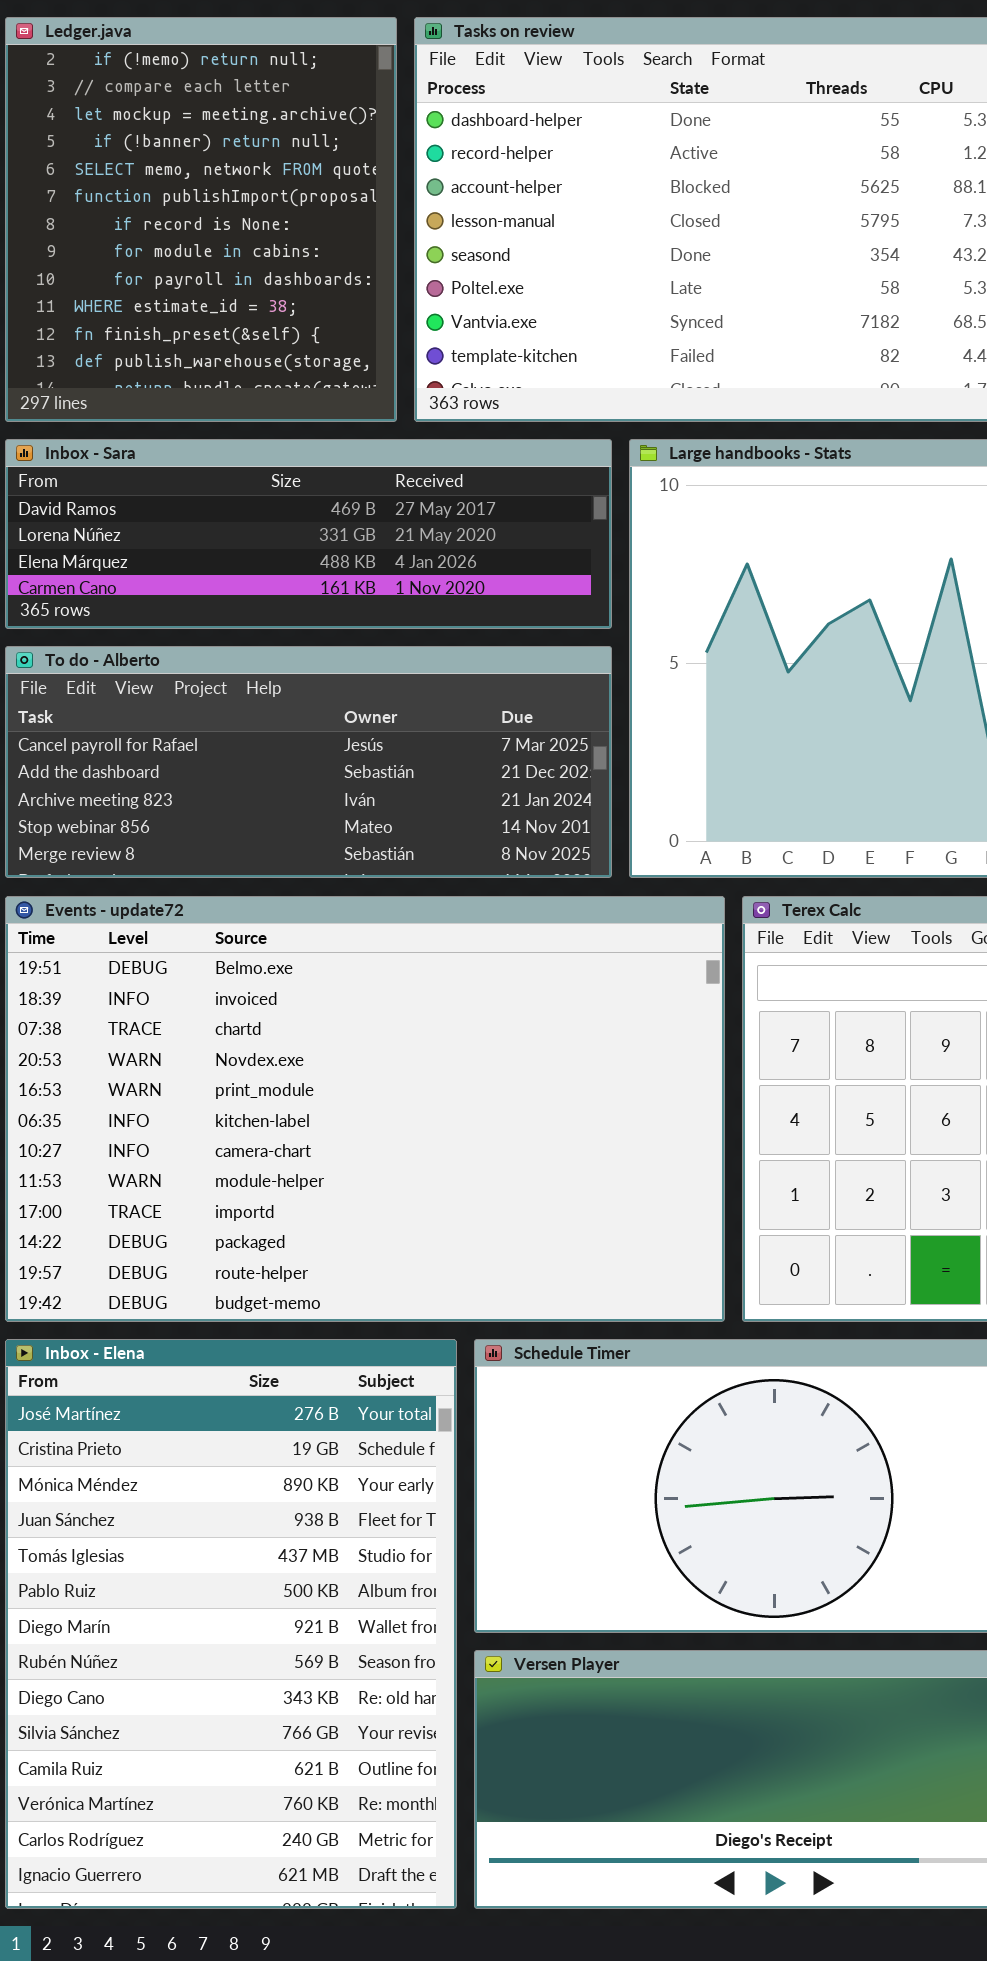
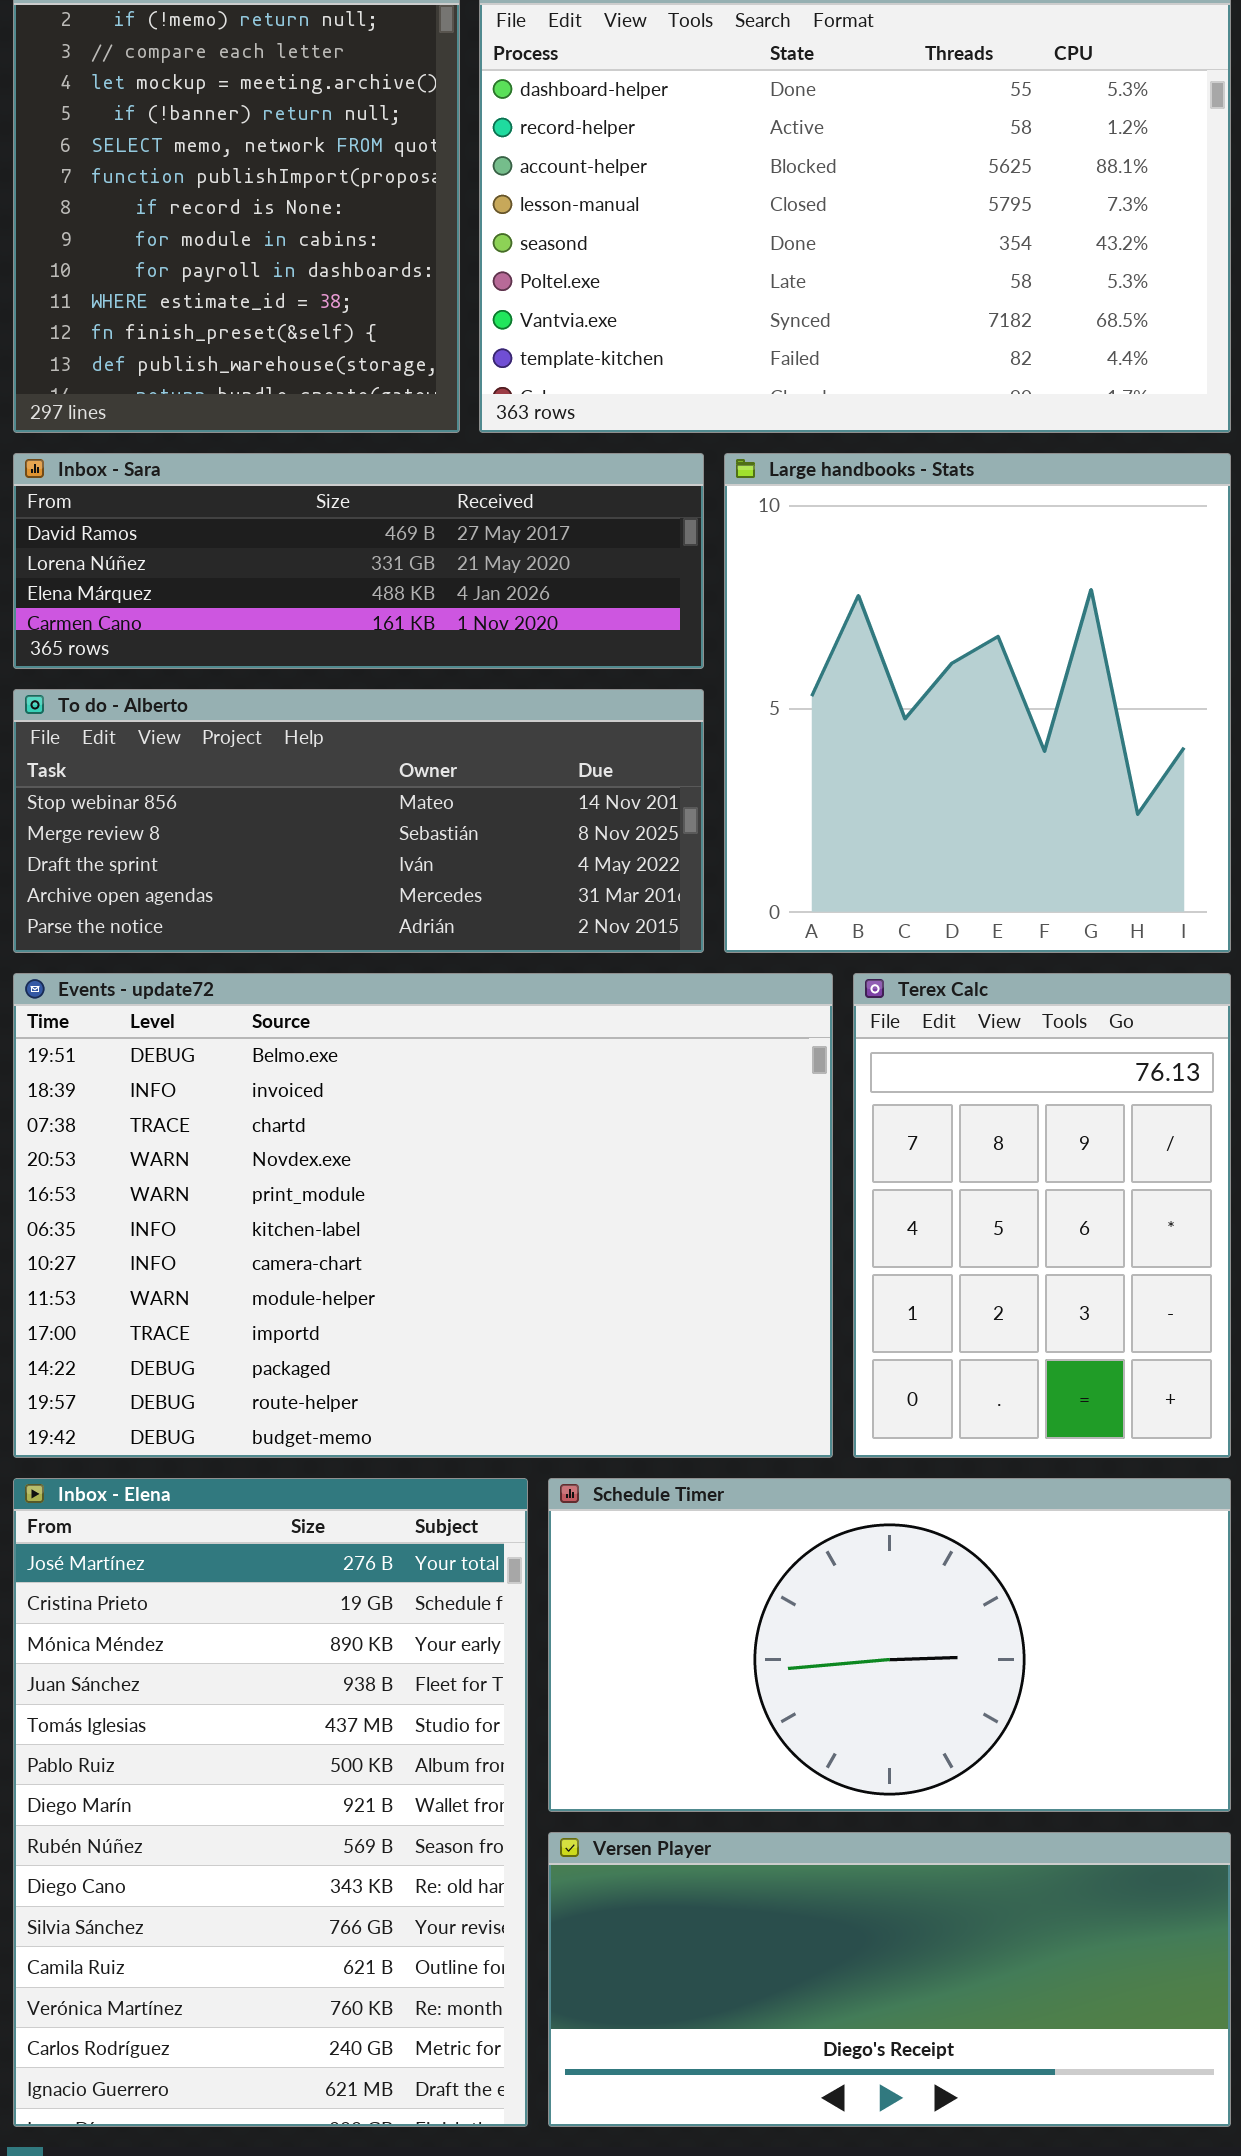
To do - Alberto: [5,646,612,878] -> [13,689,704,953], scrolled down 3 rows

